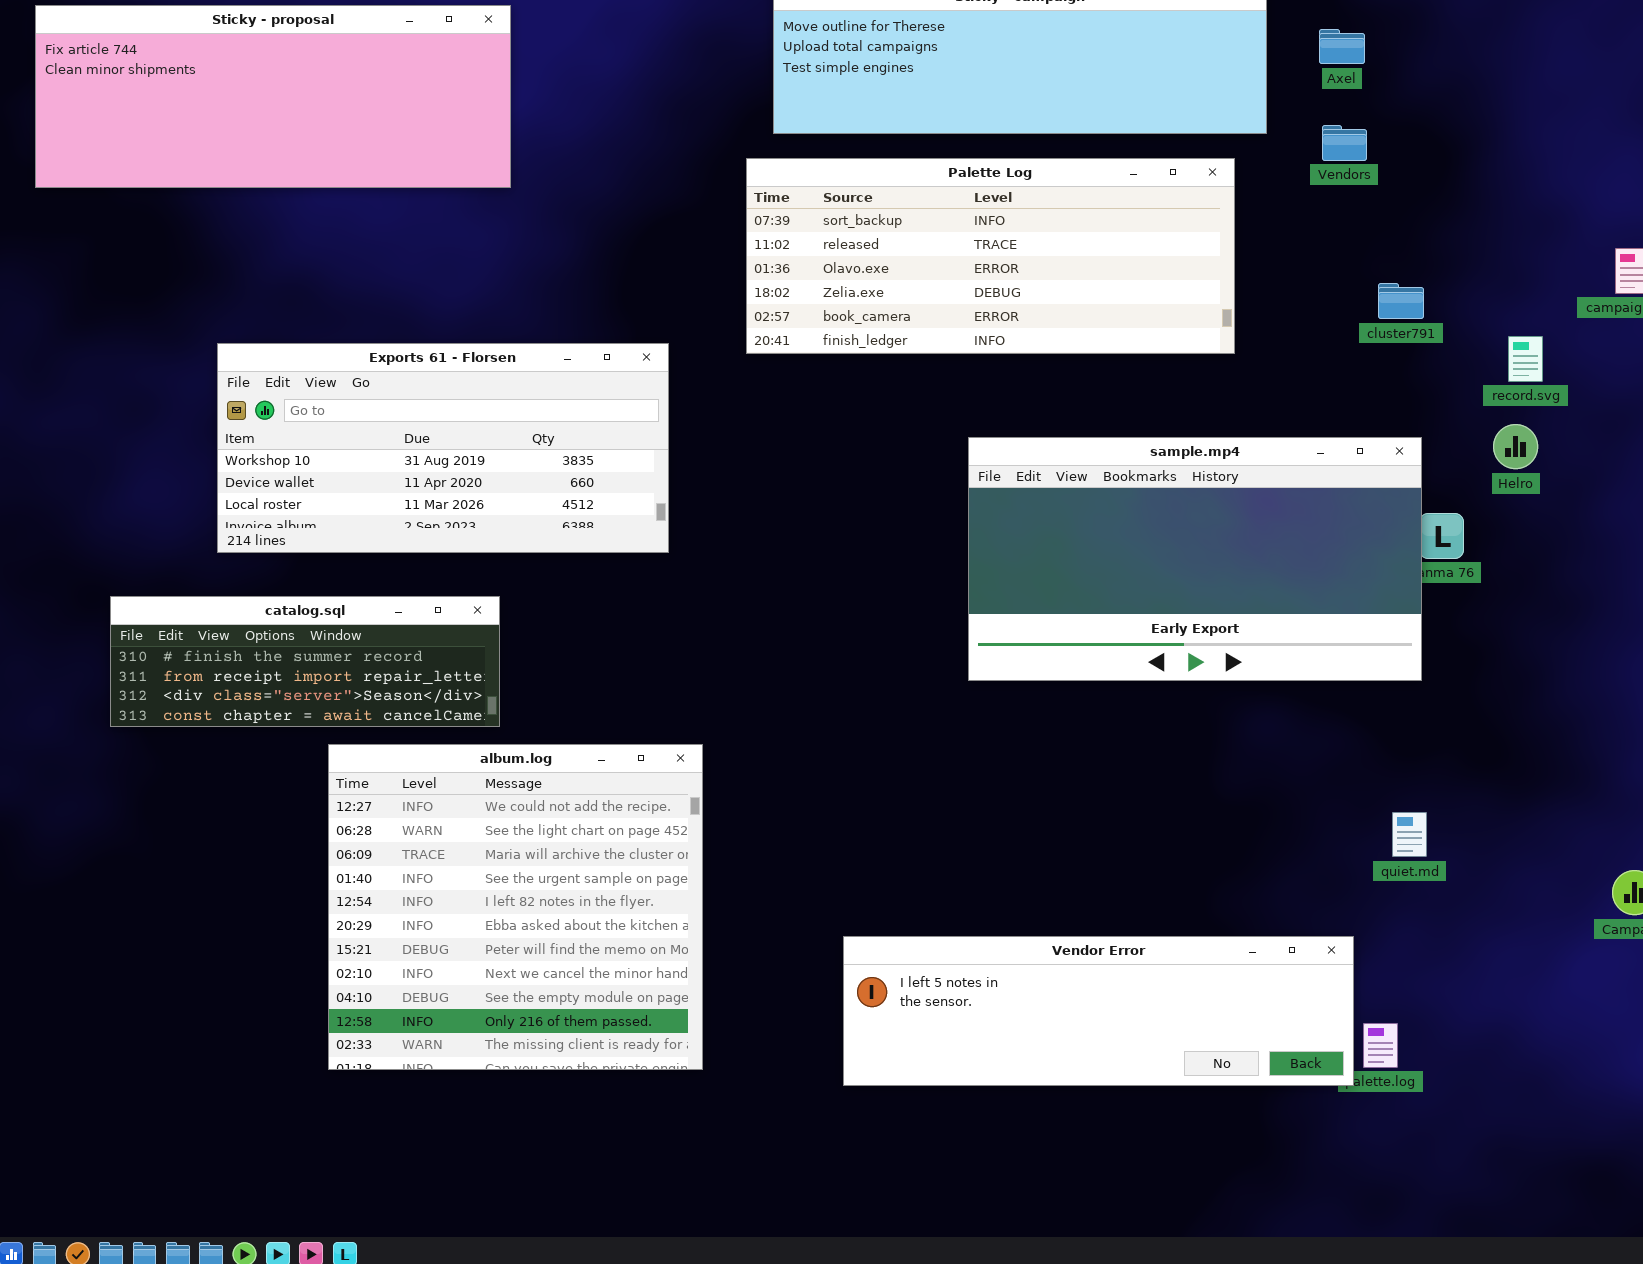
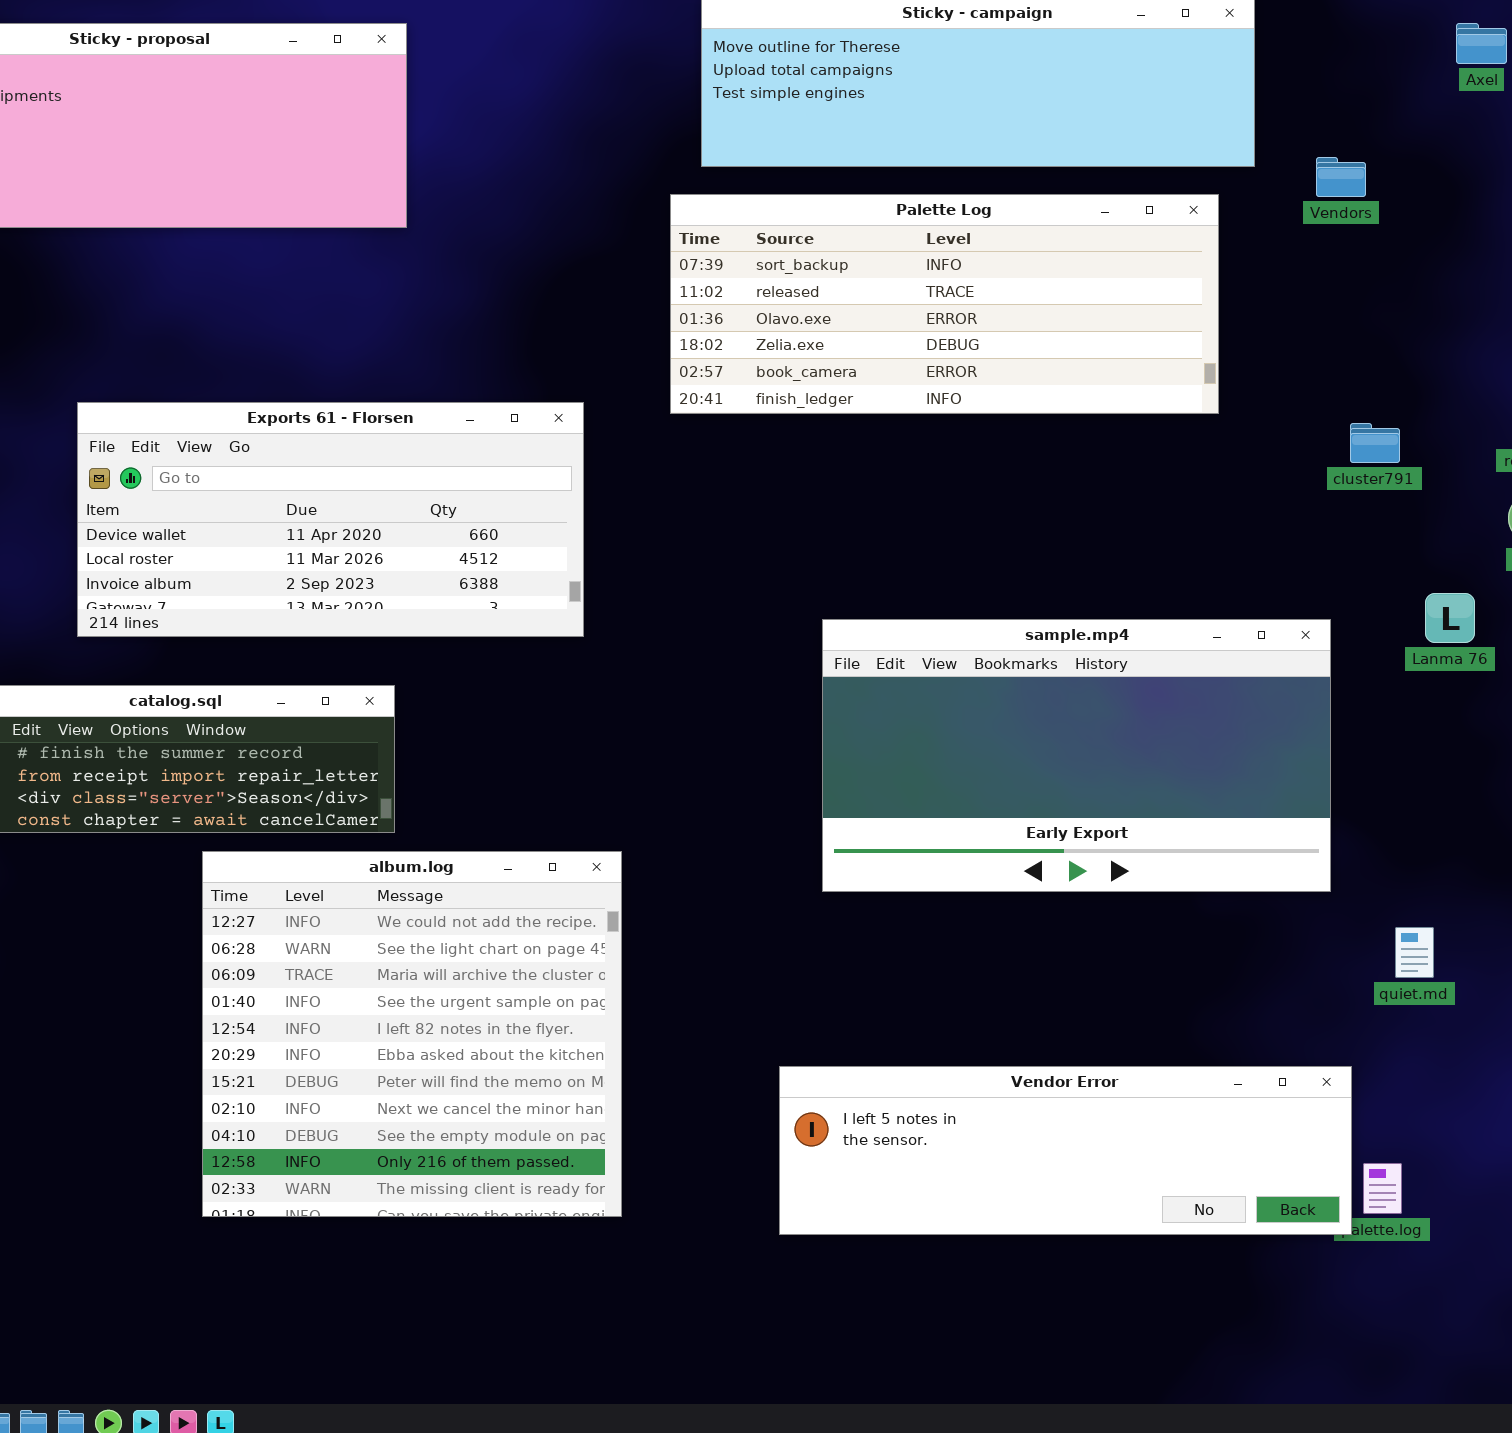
Axel: [1319,29,1365,64] -> [1456,23,1507,64], moved
cluster791: [1378,283,1424,319] -> [1350,423,1400,463], moved
Exports 61 - Florsen: [217,343,669,553] -> [77,402,584,637], scrolled down 1 row
sample.mp4: [968,437,1422,681] -> [822,619,1331,892], moved

